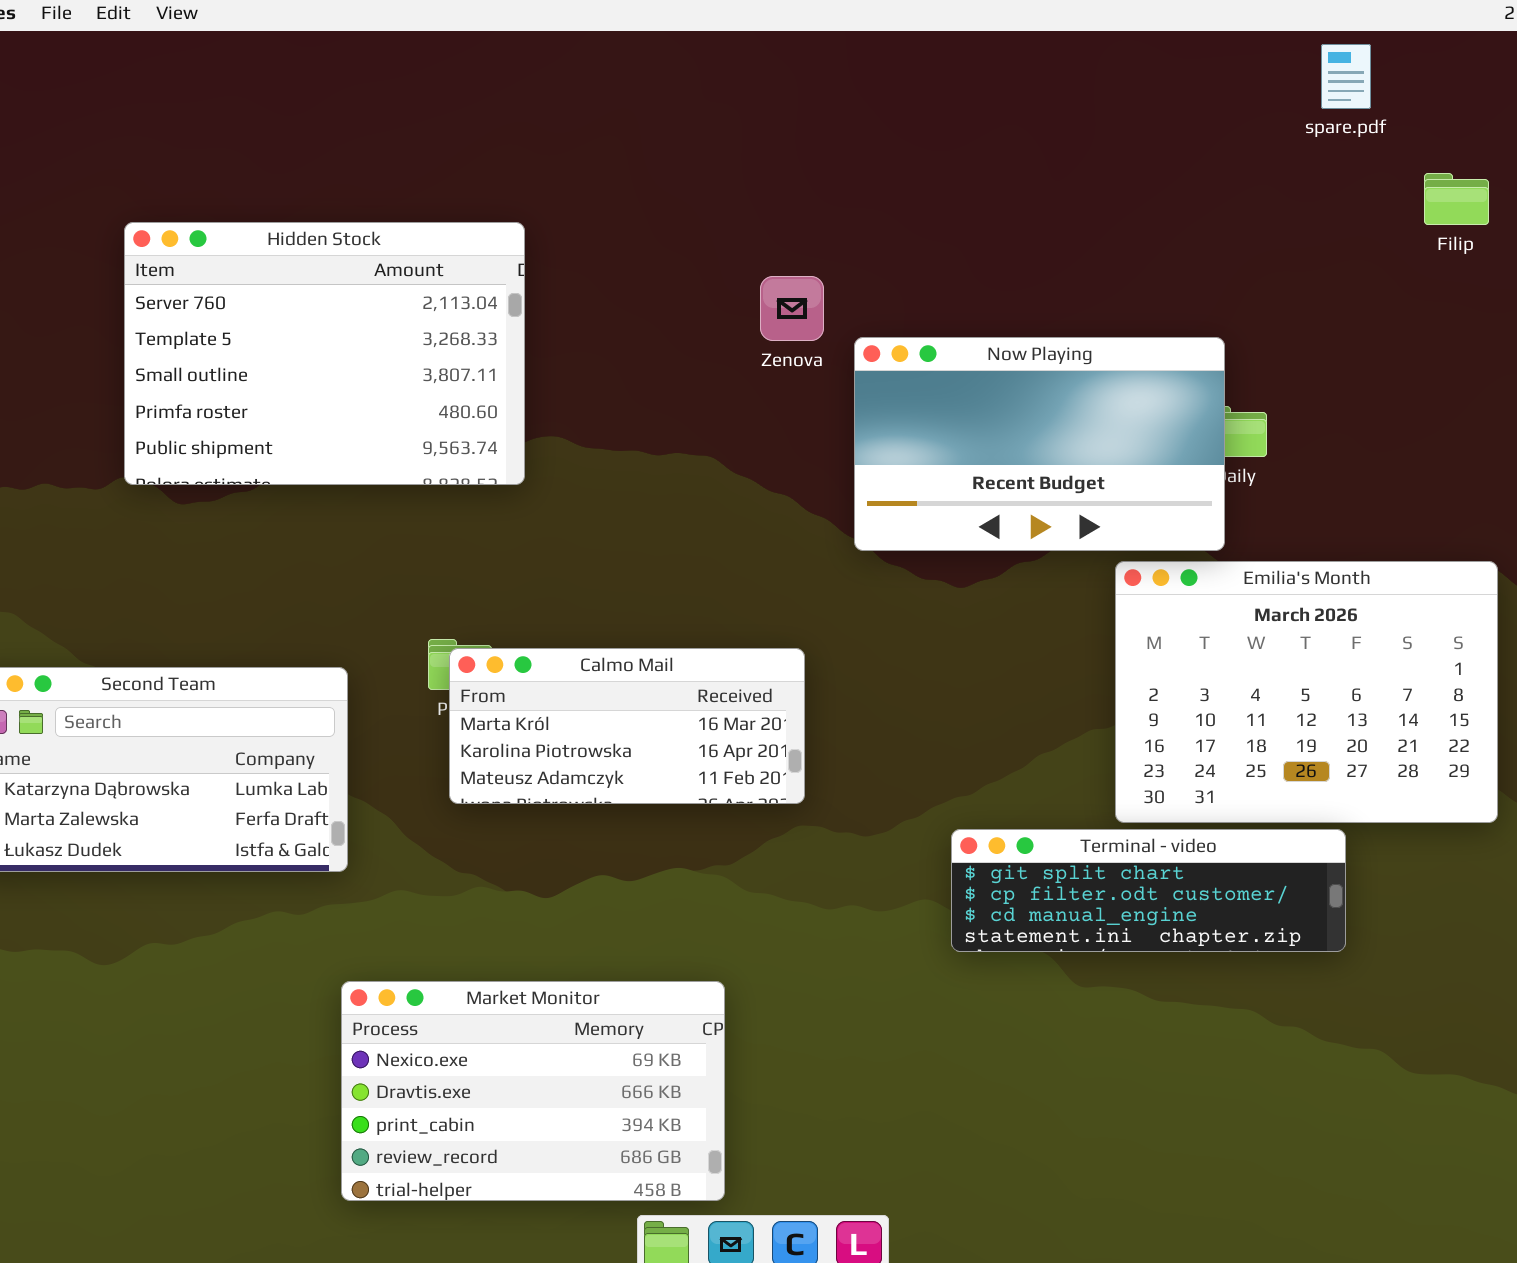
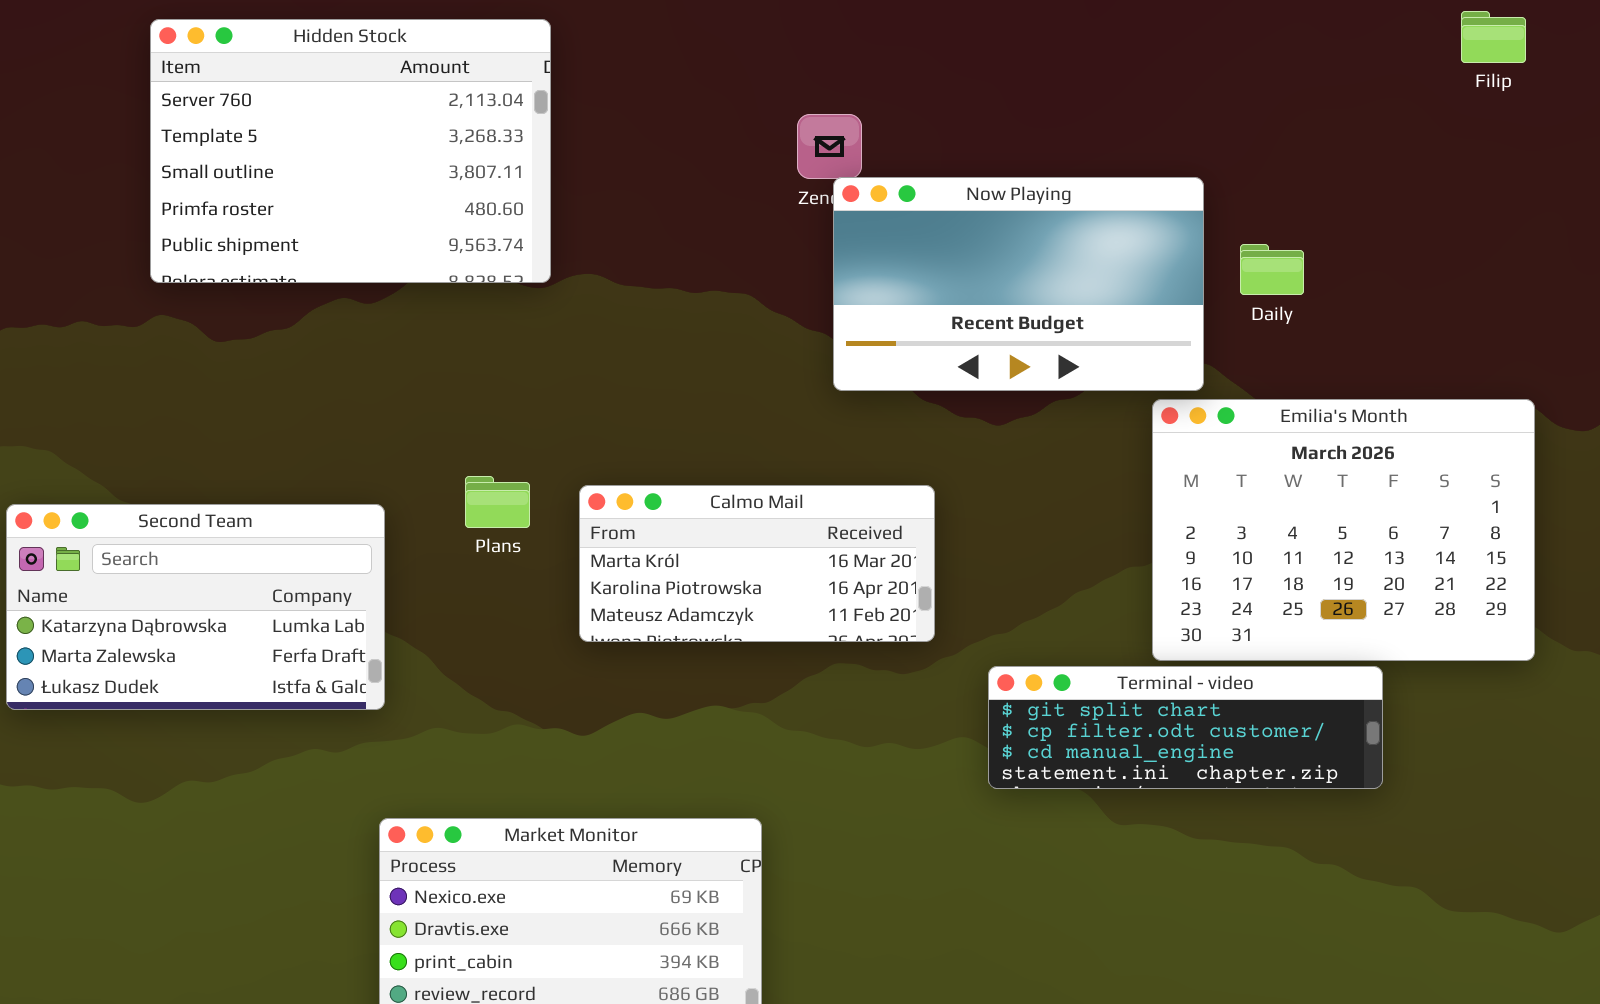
Hidden Stock: [124,222,525,485] -> [150,19,551,283], moved
Now Playing: [854,337,1225,551] -> [833,177,1204,391], moved
Calmo Mail: [449,648,805,804] -> [579,485,935,642], moved

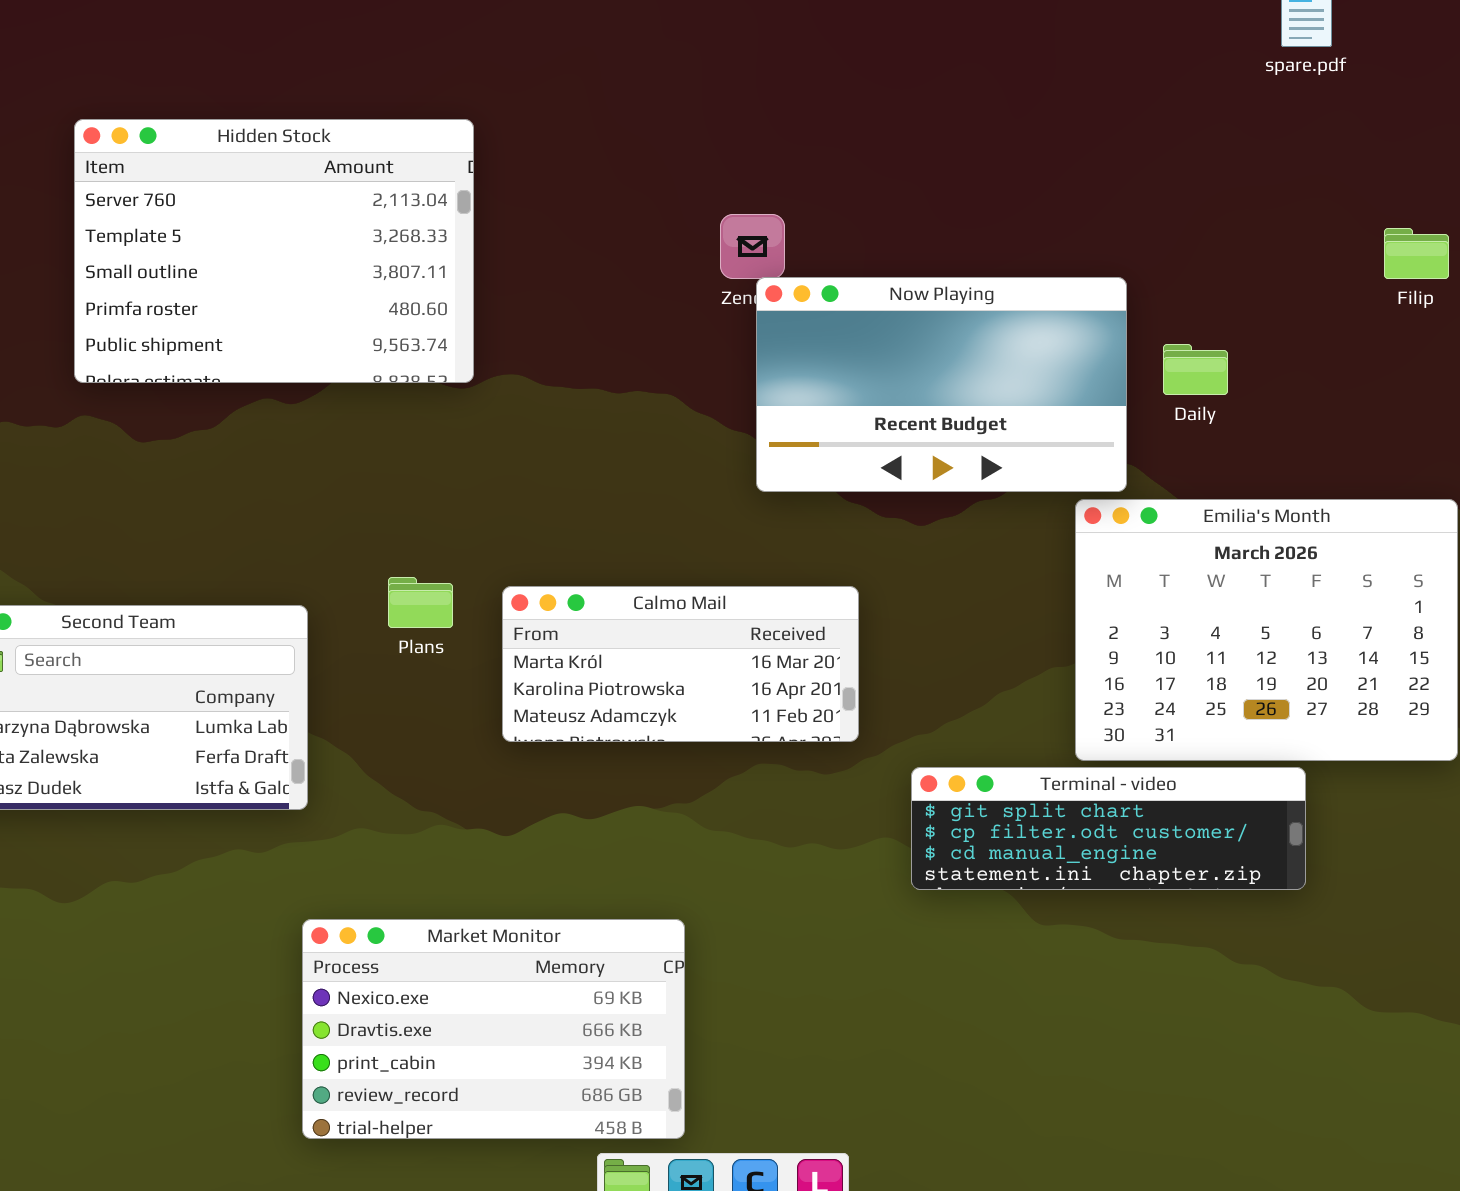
Filip: [1461,11,1526,63] -> [1384,228,1449,279], moved

